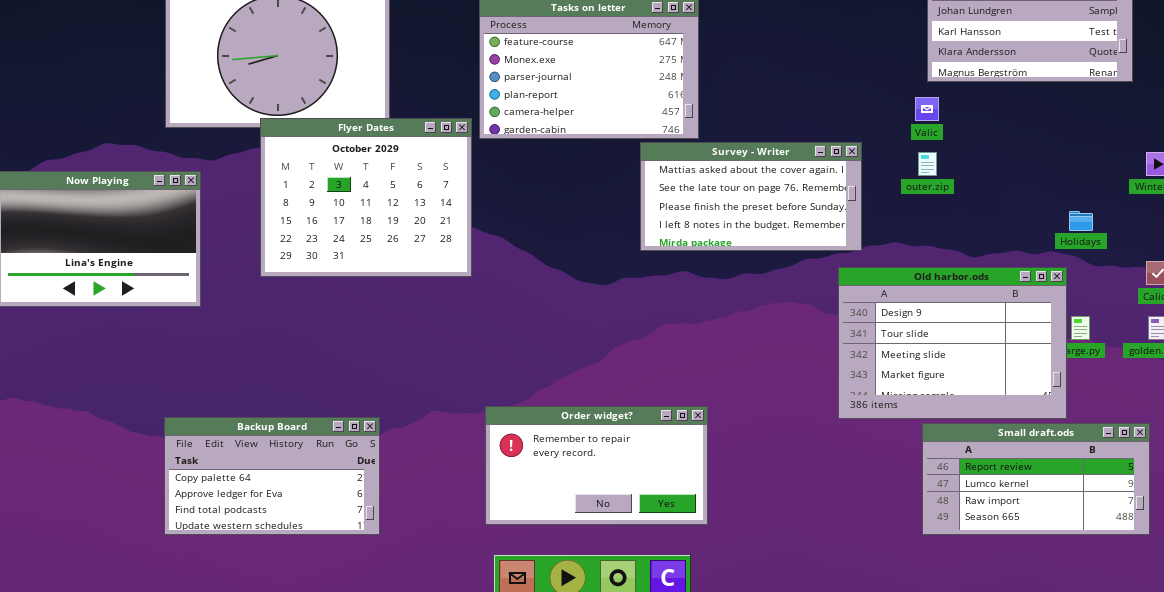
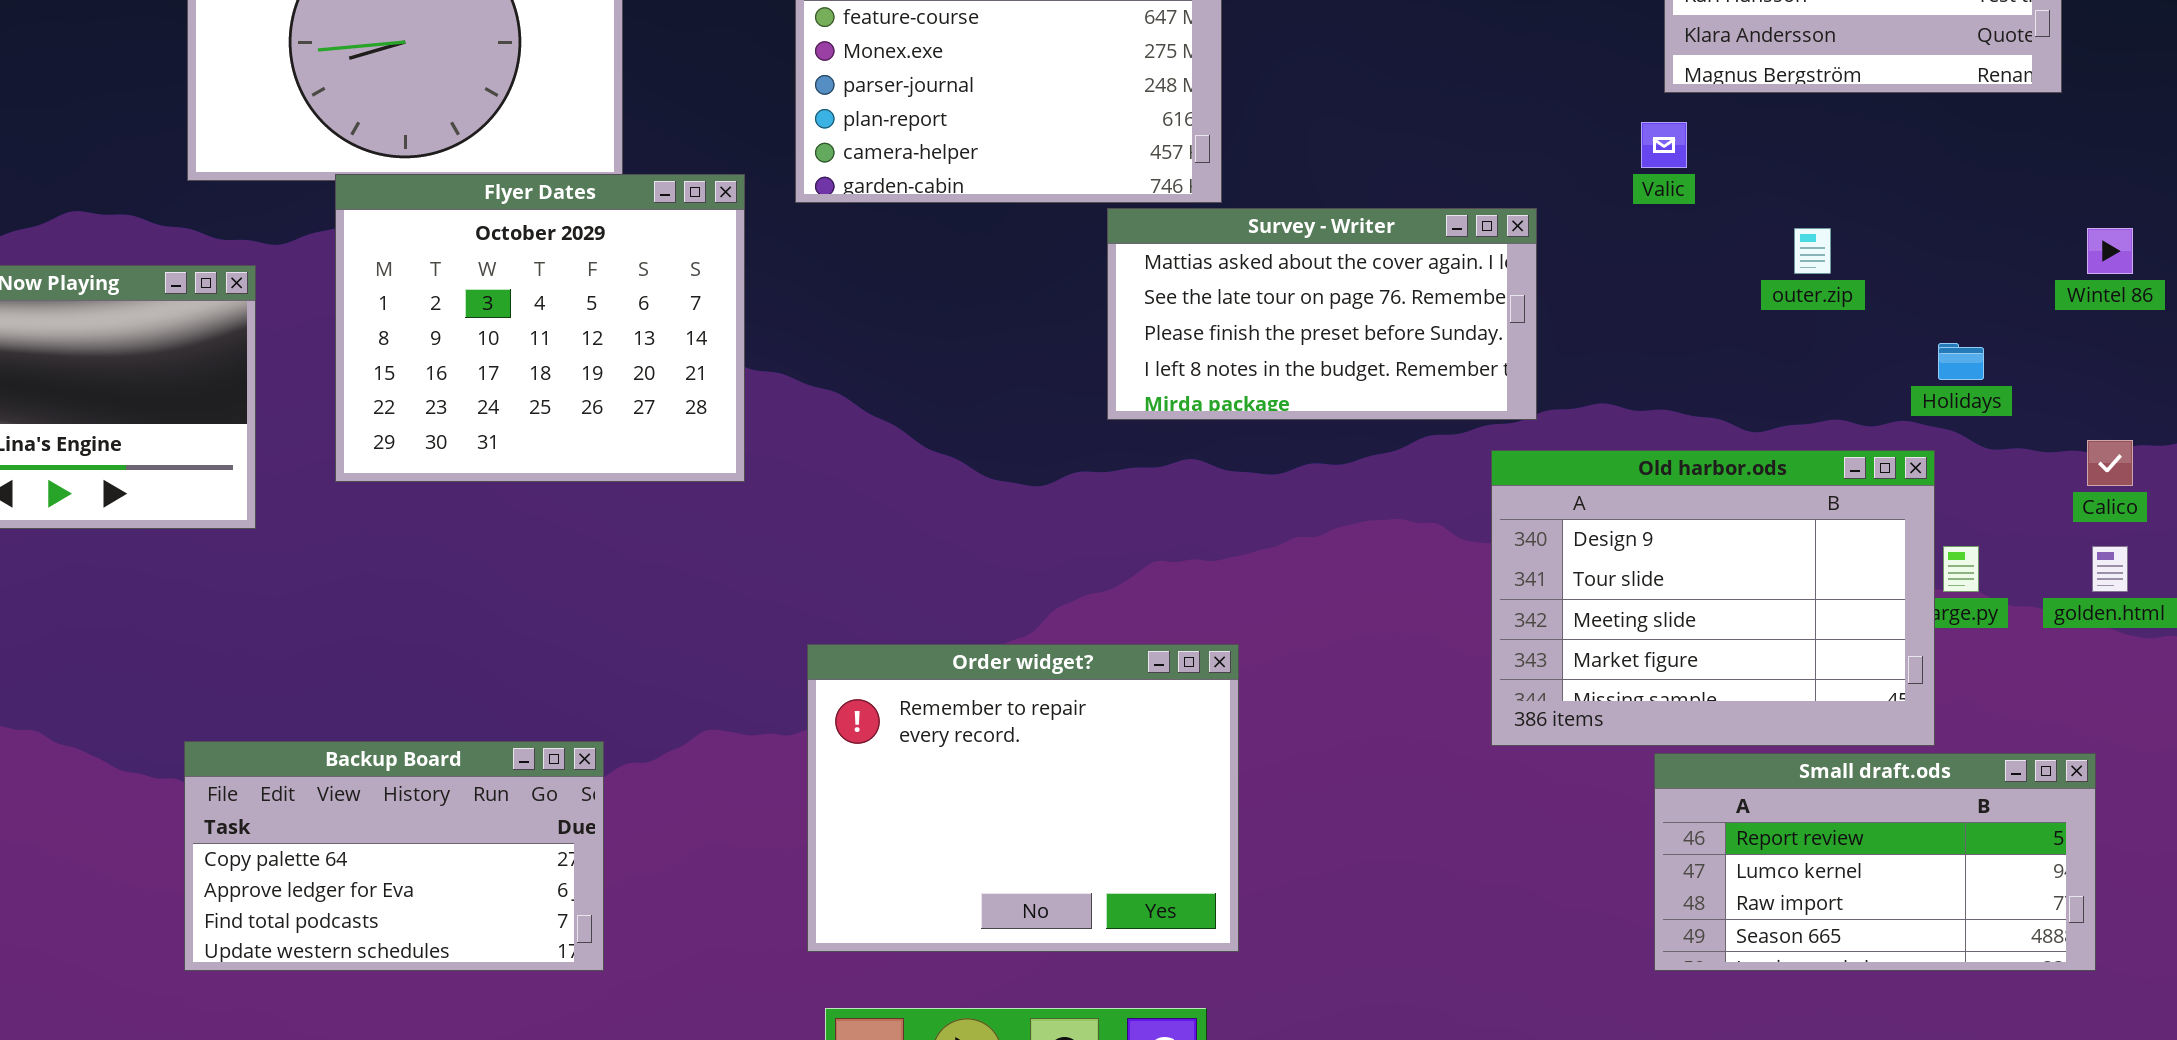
Flyer Dates: [260,118,472,277] -> [335,174,745,482], moved
outer.zip: [918,152,937,176] -> [1794,228,1831,274], moved
Order widget?: [485,406,708,525] -> [807,644,1239,952], resized

